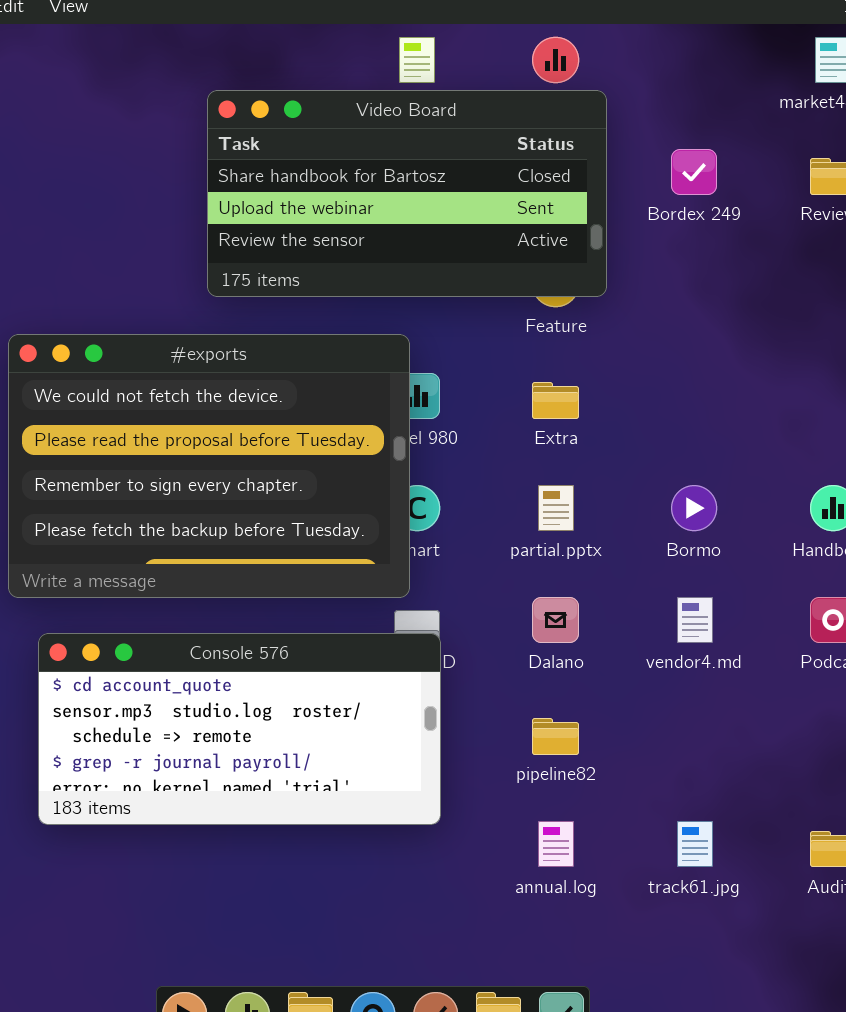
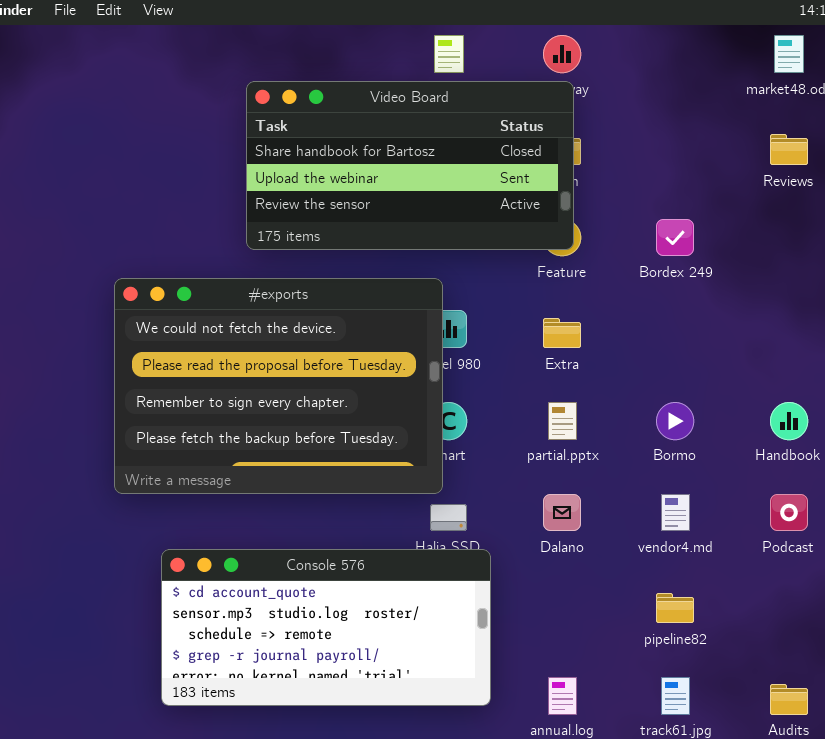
Video Board: [207,90,607,297] -> [246,81,574,250], moved
Bordex 249: [671,149,717,195] -> [656,219,694,256], moved
Console 576: [38,633,441,825] -> [161,549,491,706], moved
pipeline82: [532,718,579,755] -> [656,593,694,623], moved

